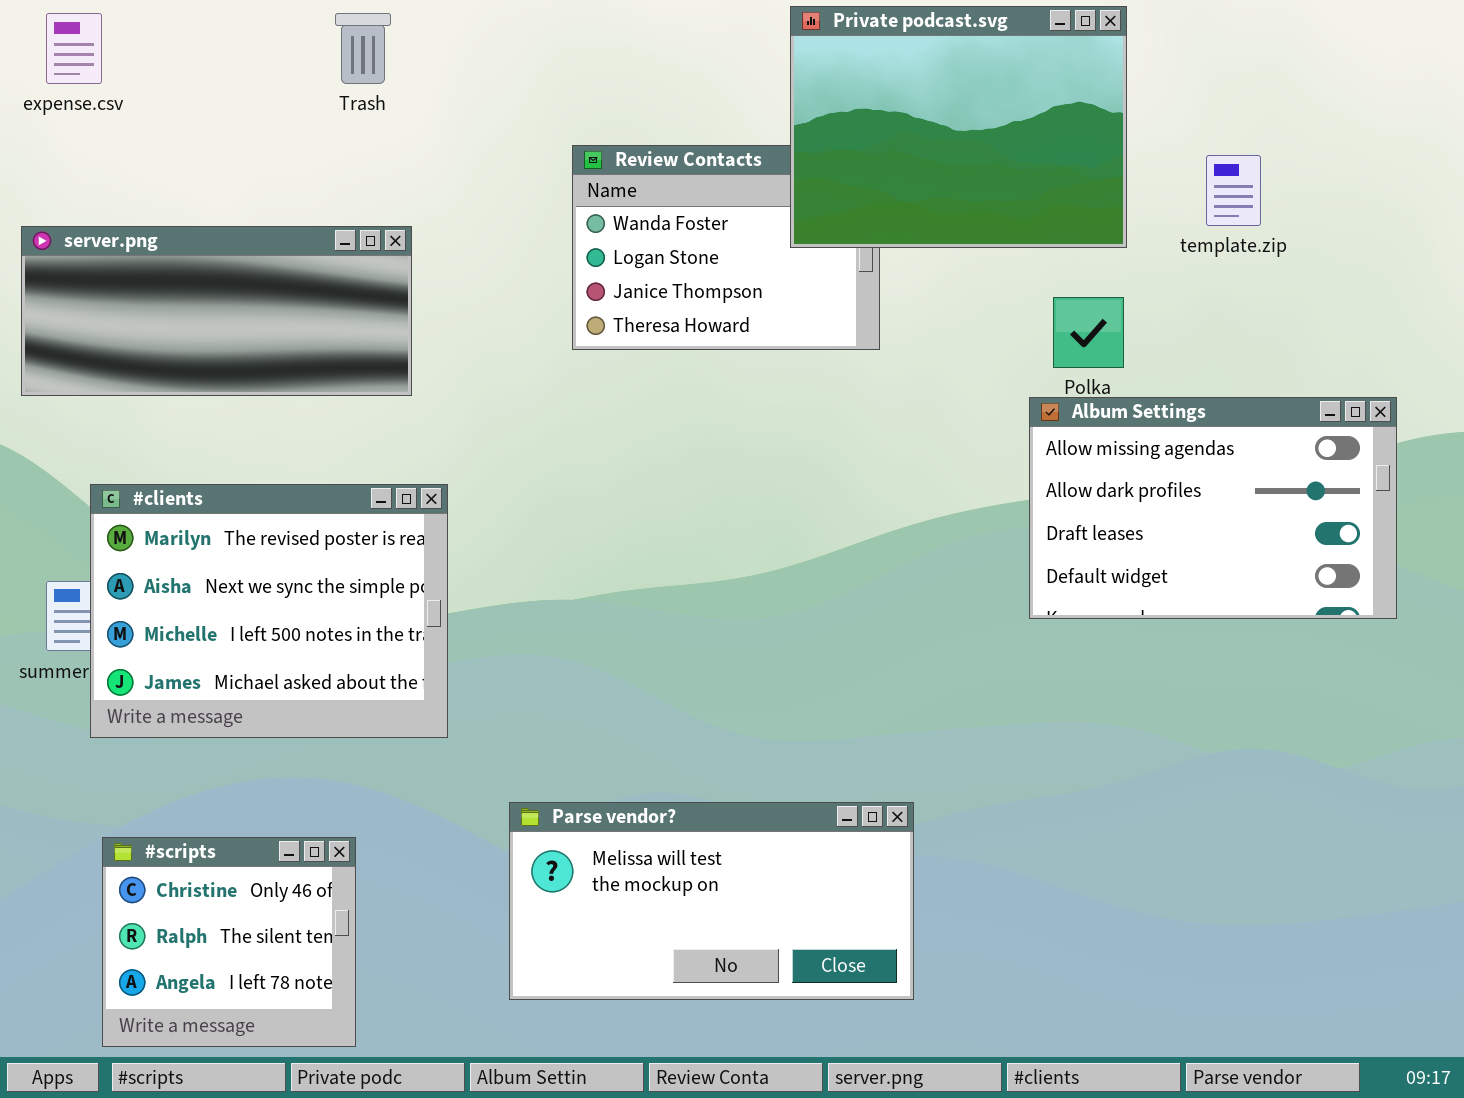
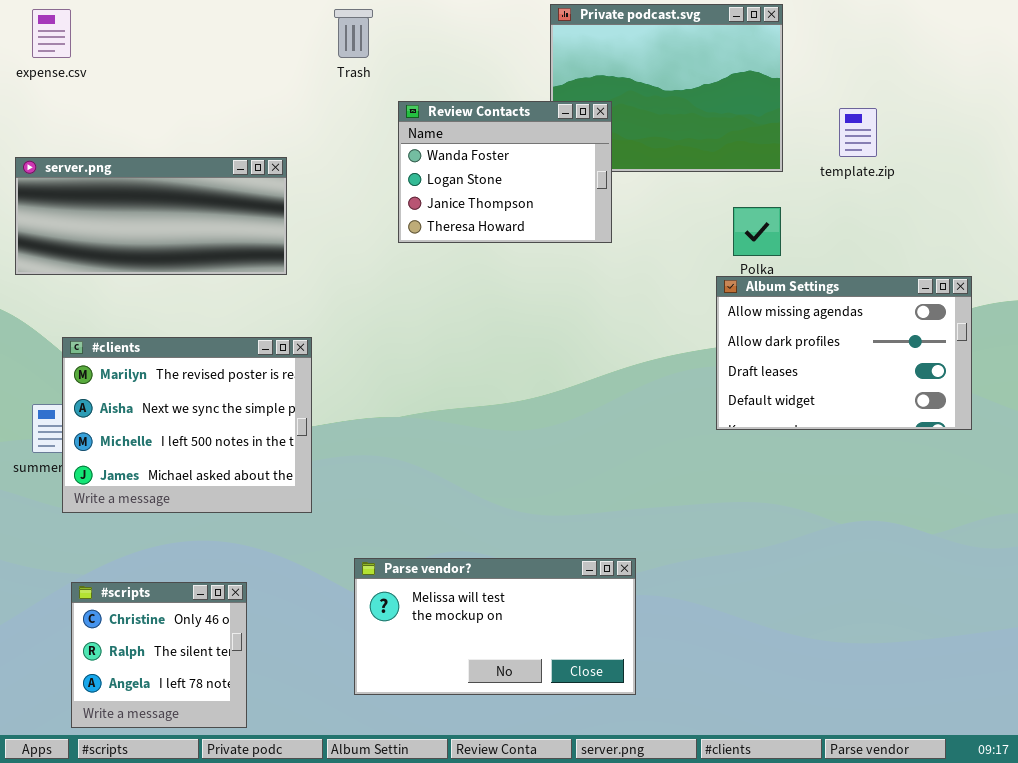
Trash: [335,13,391,84] -> [334,9,373,58], moved
Review Contacts: [572,145,880,350] -> [398,101,612,243], raised

